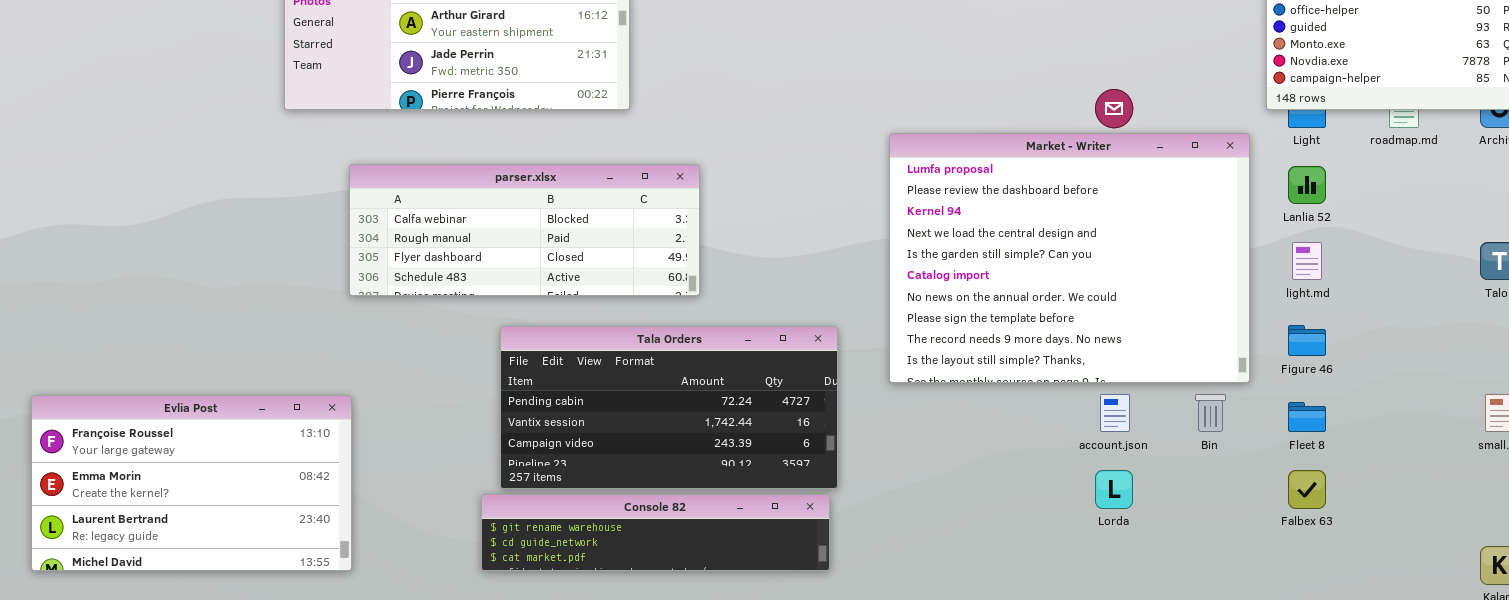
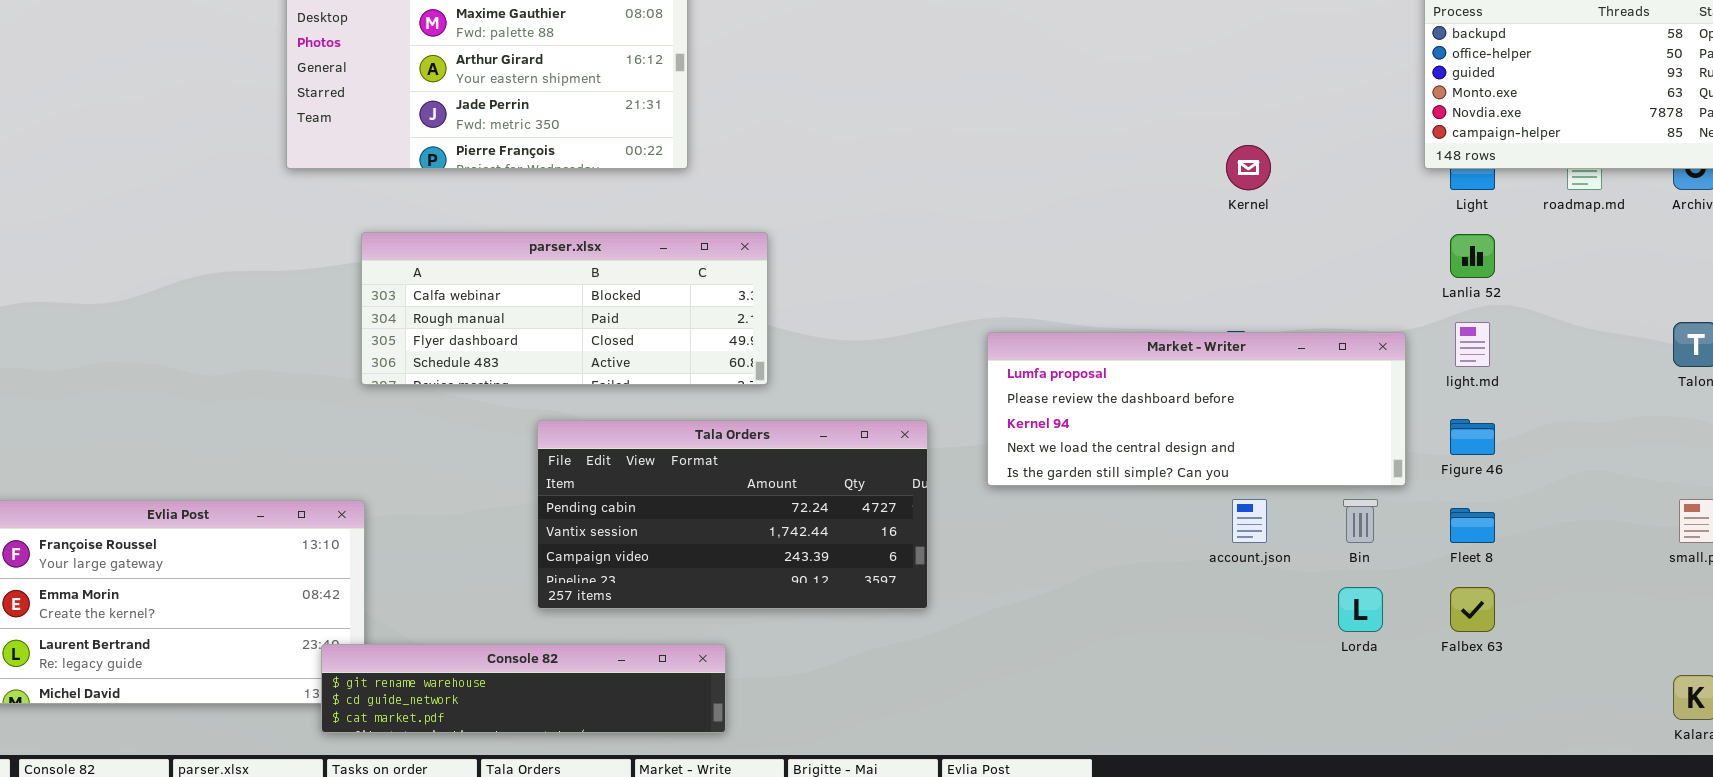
Market - Writer: [889,133,1250,383] -> [987,332,1406,486], resized
Lorda: [1095,470,1133,509] -> [1338,587,1383,632], moved
Console 82: [481,494,830,571] -> [321,644,726,733], moved

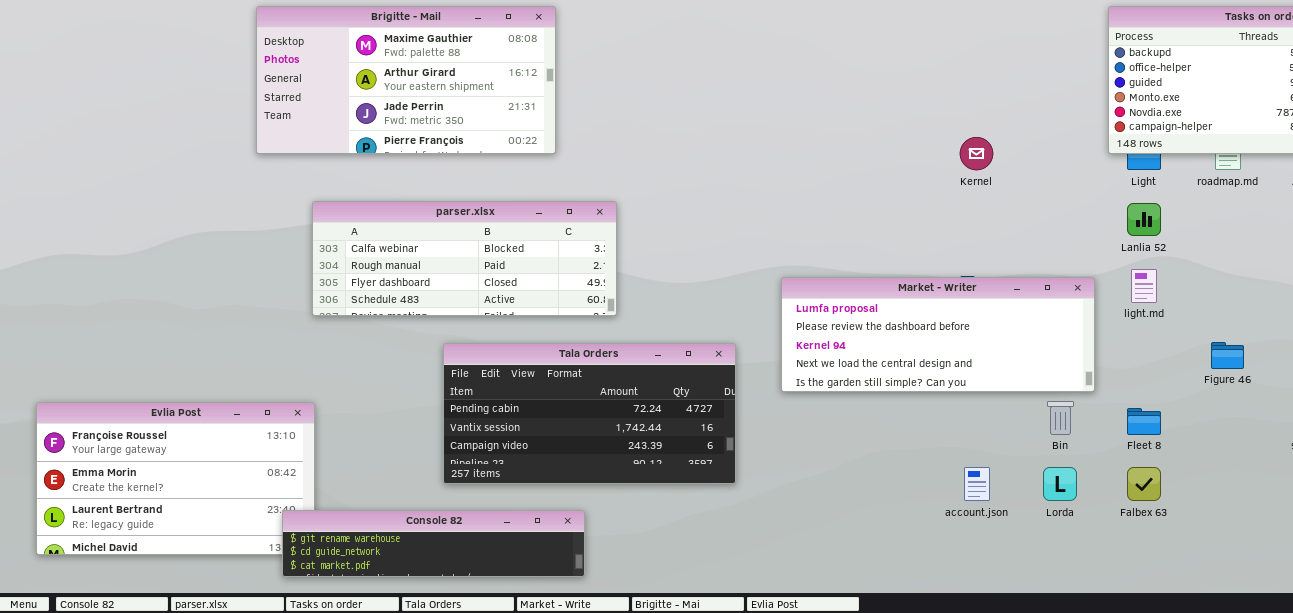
Figure 46: [1450,419,1495,455] -> [1211,342,1244,369], moved
account.json: [1232,499,1267,543] -> [964,467,990,501], moved

